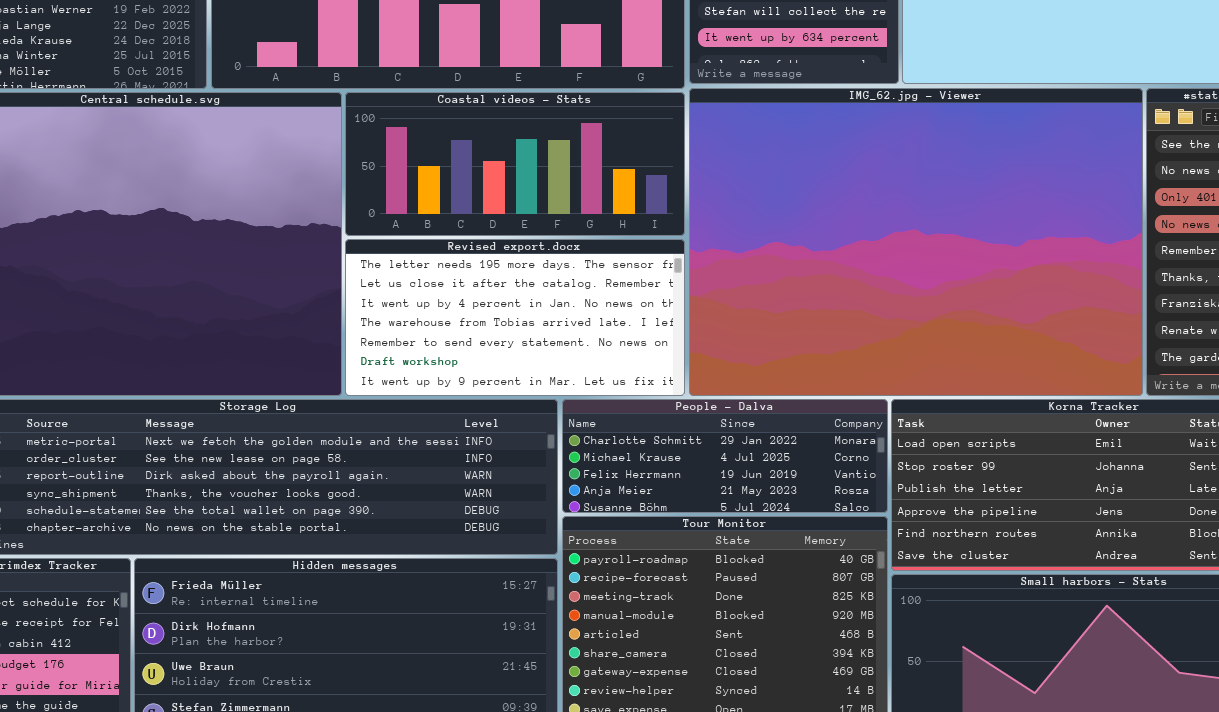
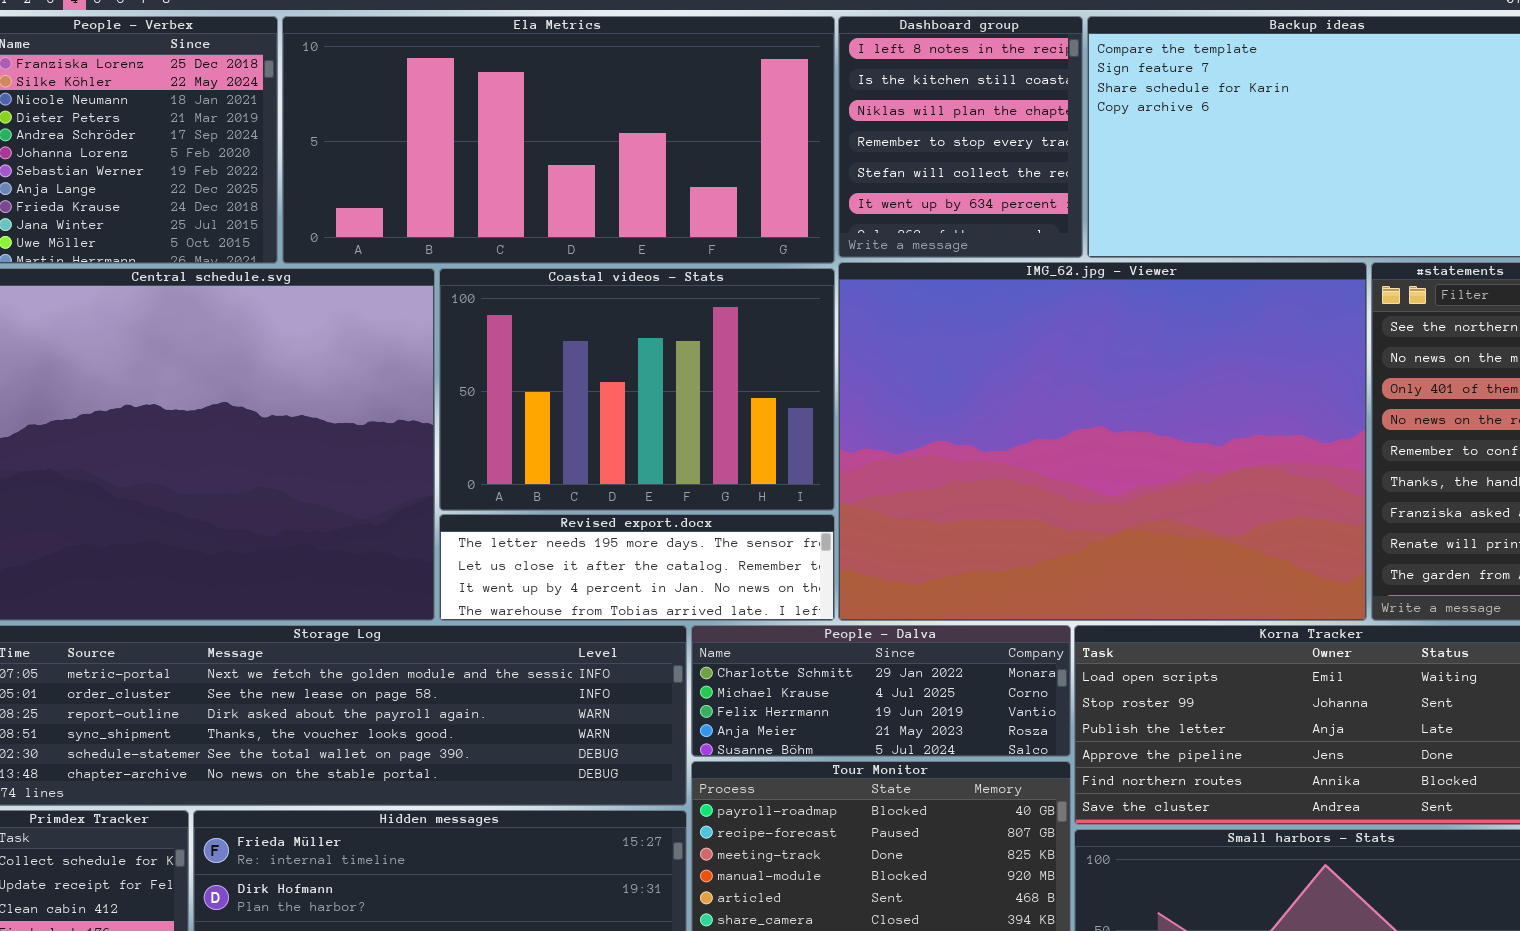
Coastal videos - Stats: [345,92,685,236] -> [439,268,835,511], resized
Revised export.docx: [345,239,685,396] -> [439,514,835,621], resized

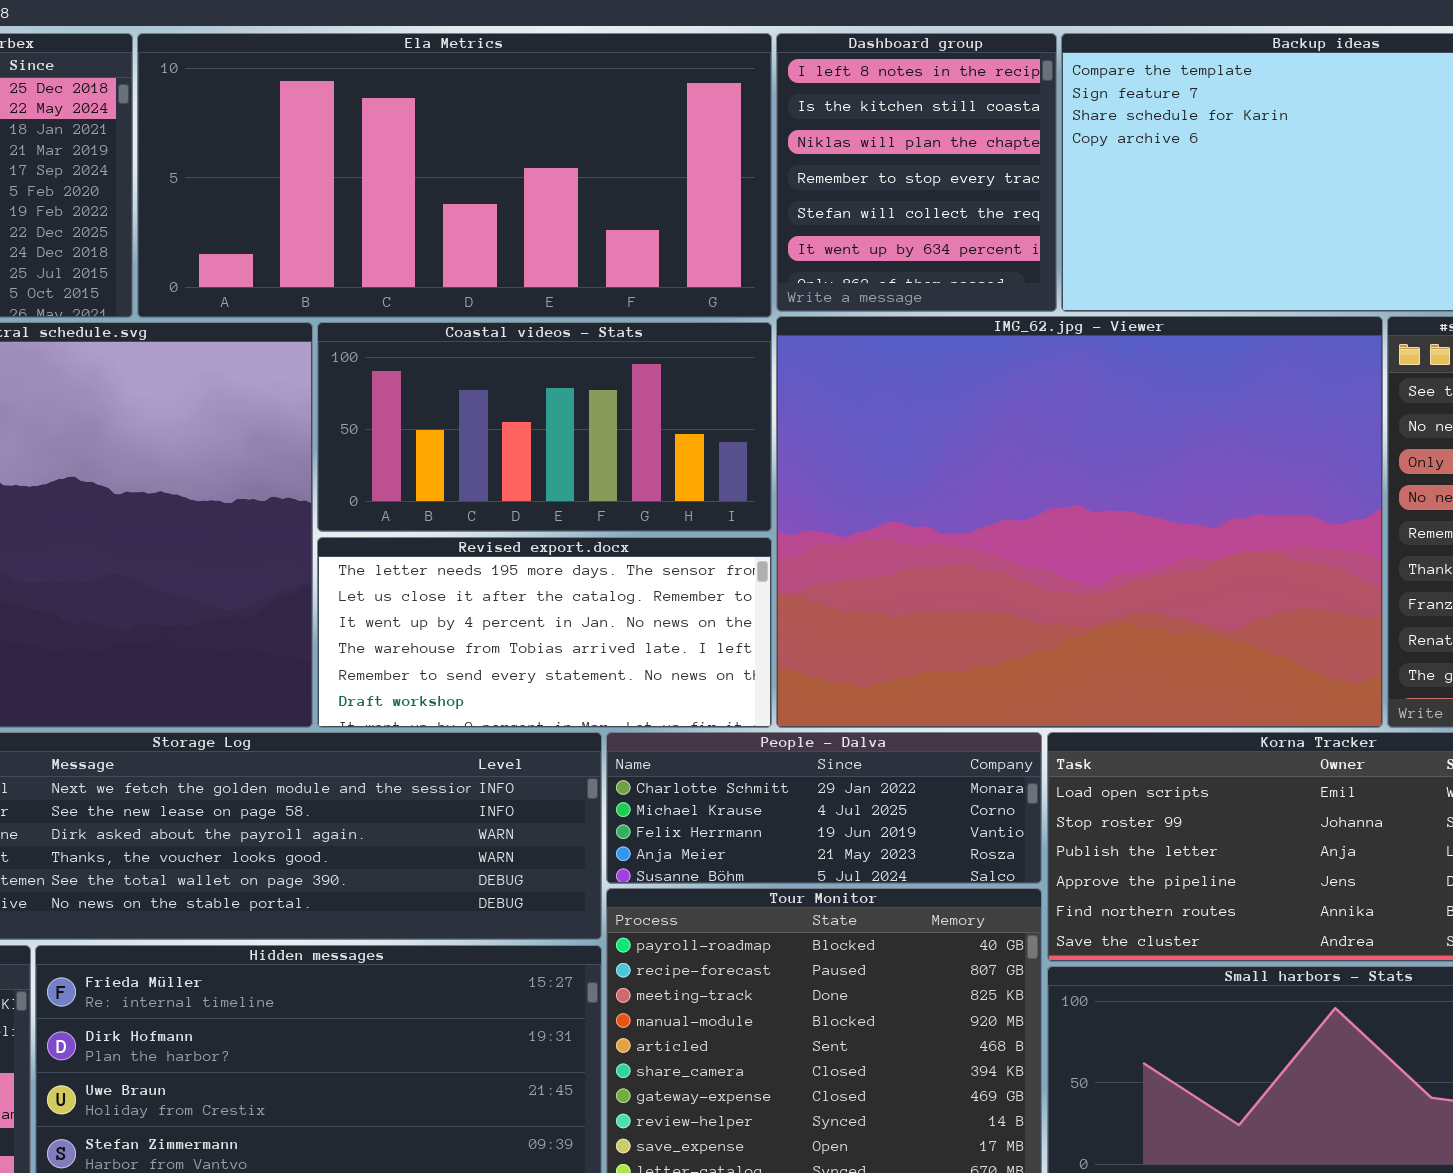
Coastal videos - Stats: [439,268,835,511] -> [317,322,772,532], resized
Revised export.docx: [439,514,835,621] -> [317,537,772,728], resized

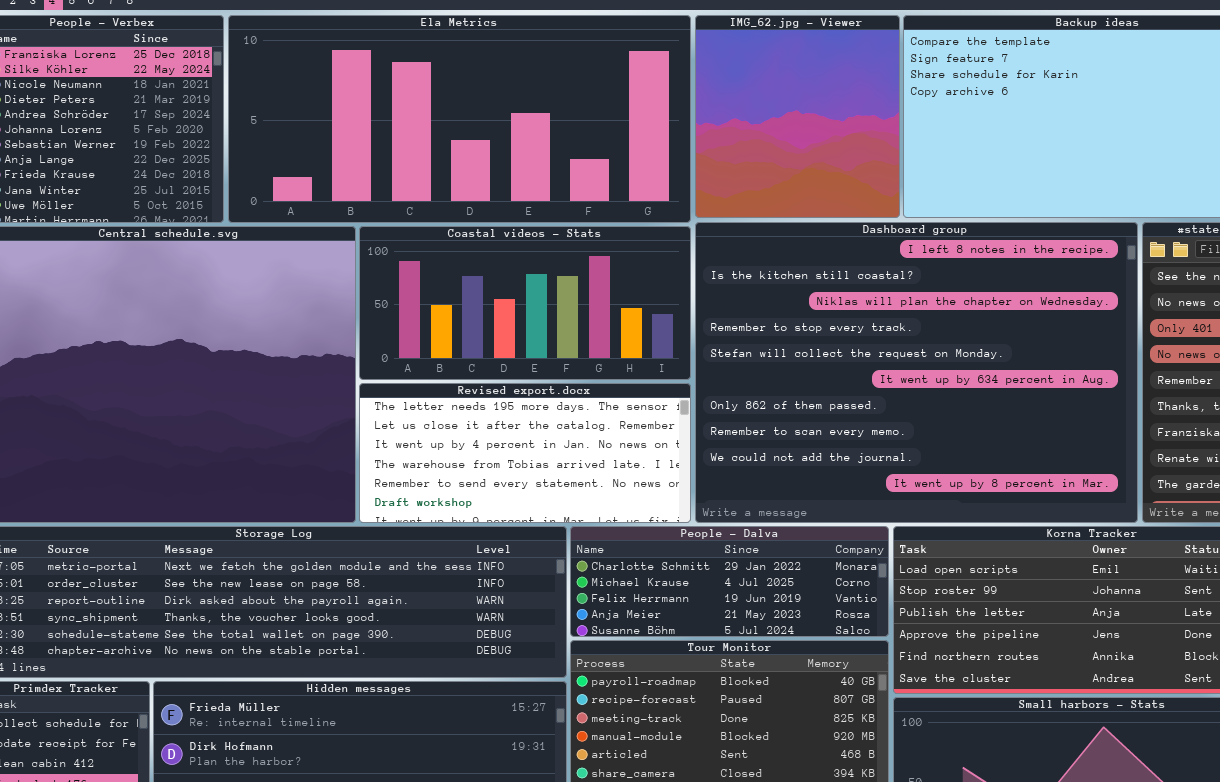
Dashboard group: [776,33,1057,312] -> [695,222,1138,523], moved, resized
IMG_62.jpg - Viewer: [776,316,1383,728] -> [695,15,900,218], moved, resized

